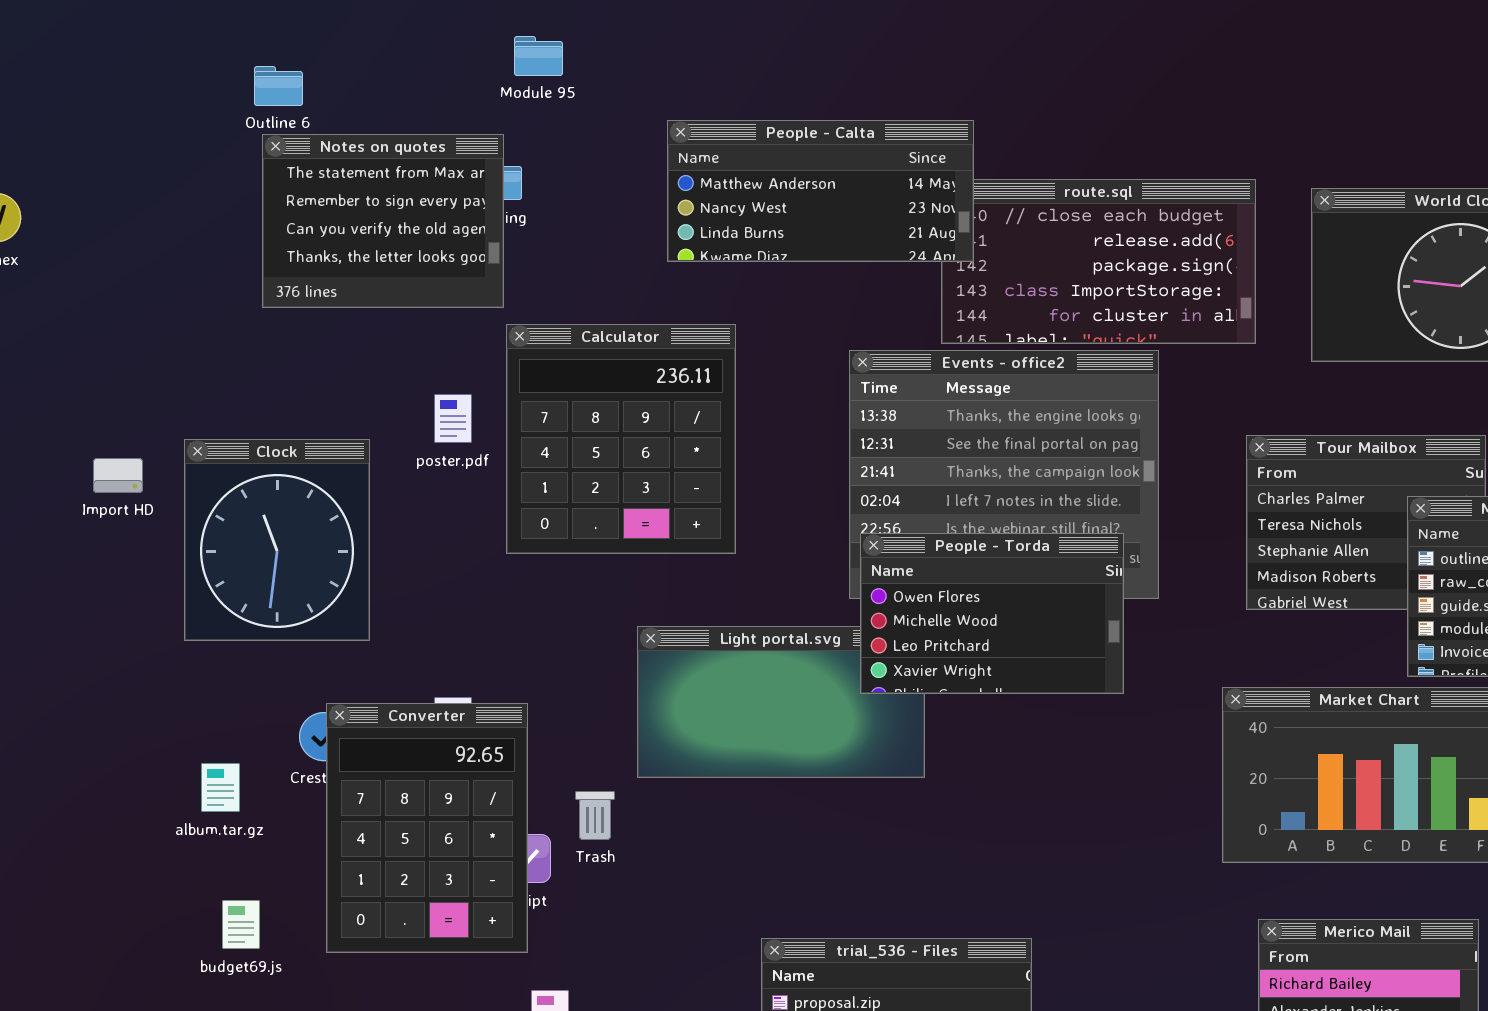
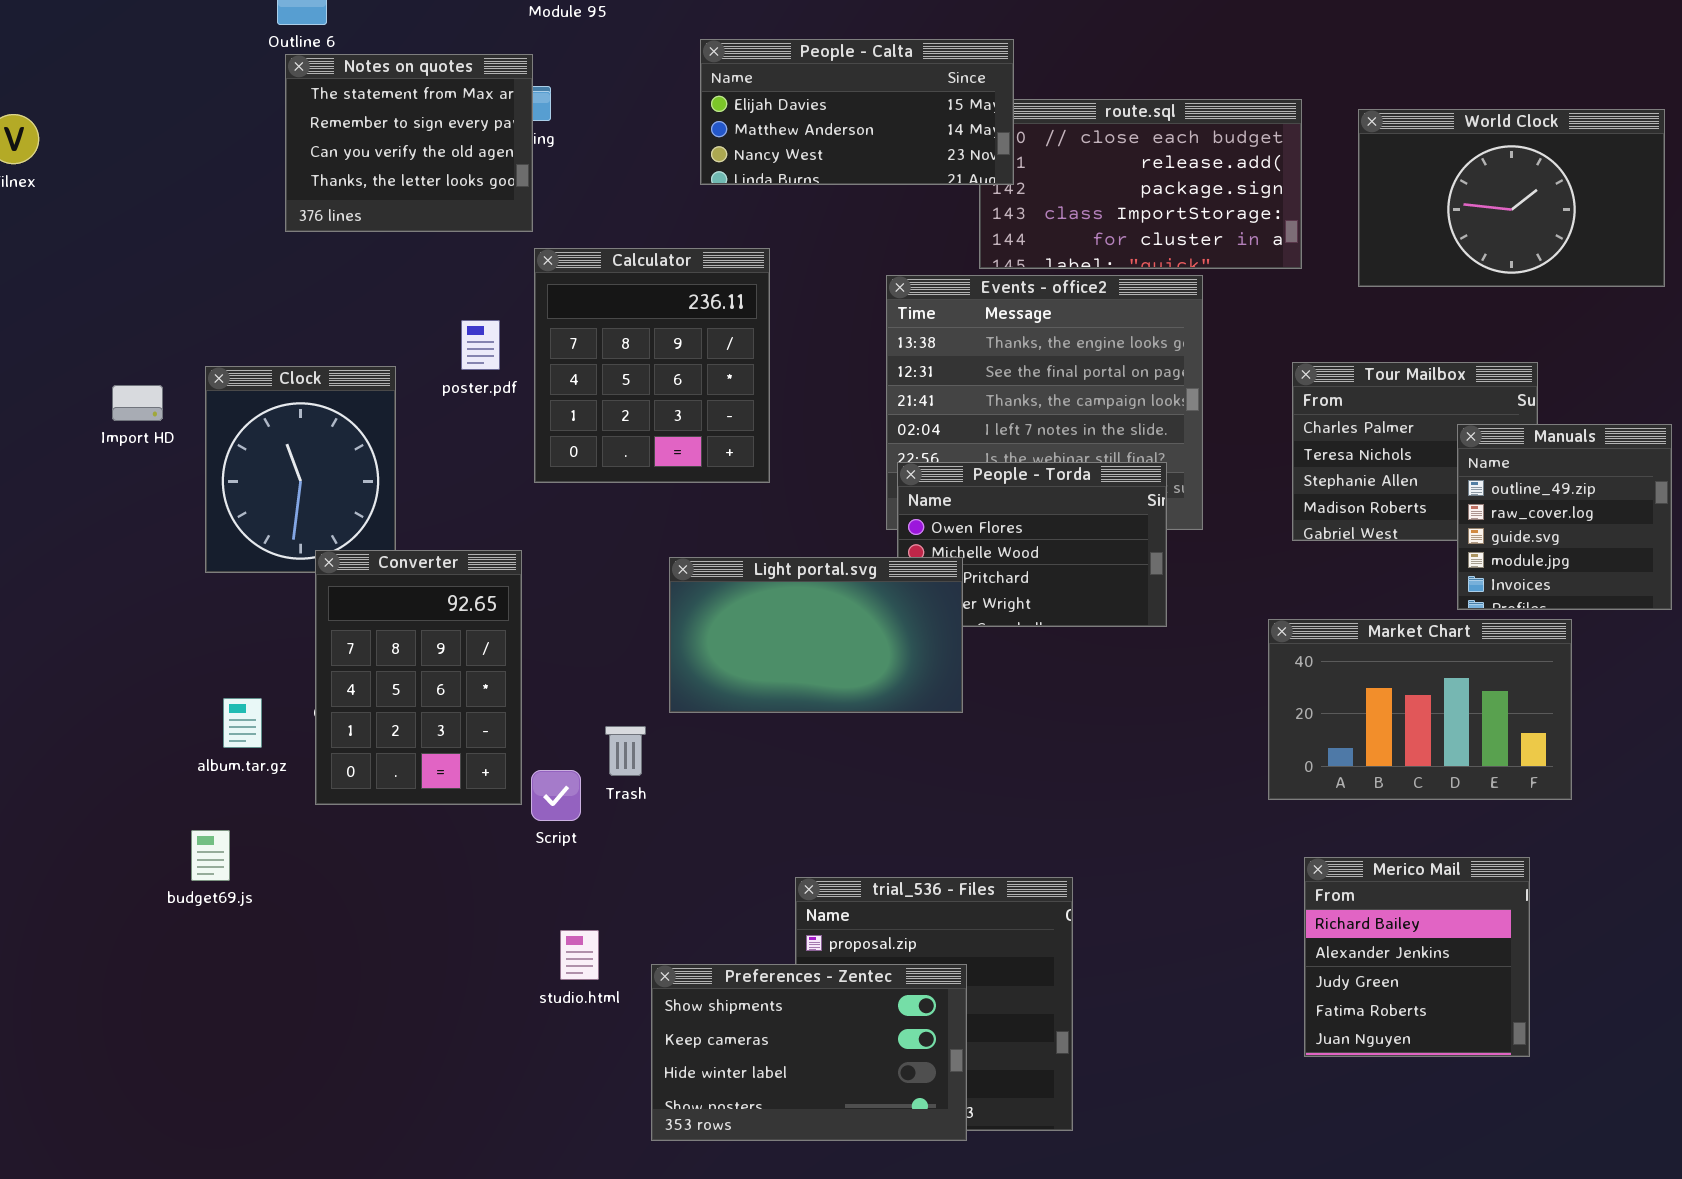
People - Calta: [667,120,974,262] -> [700,39,1014,185], scrolled up 1 row
Light portal.svg: [637,626,925,778] -> [669,557,963,713], raised
Converter: [326,703,528,953] -> [315,550,522,805], moved
budget69.js: [222,900,260,949] -> [191,830,230,881], moved

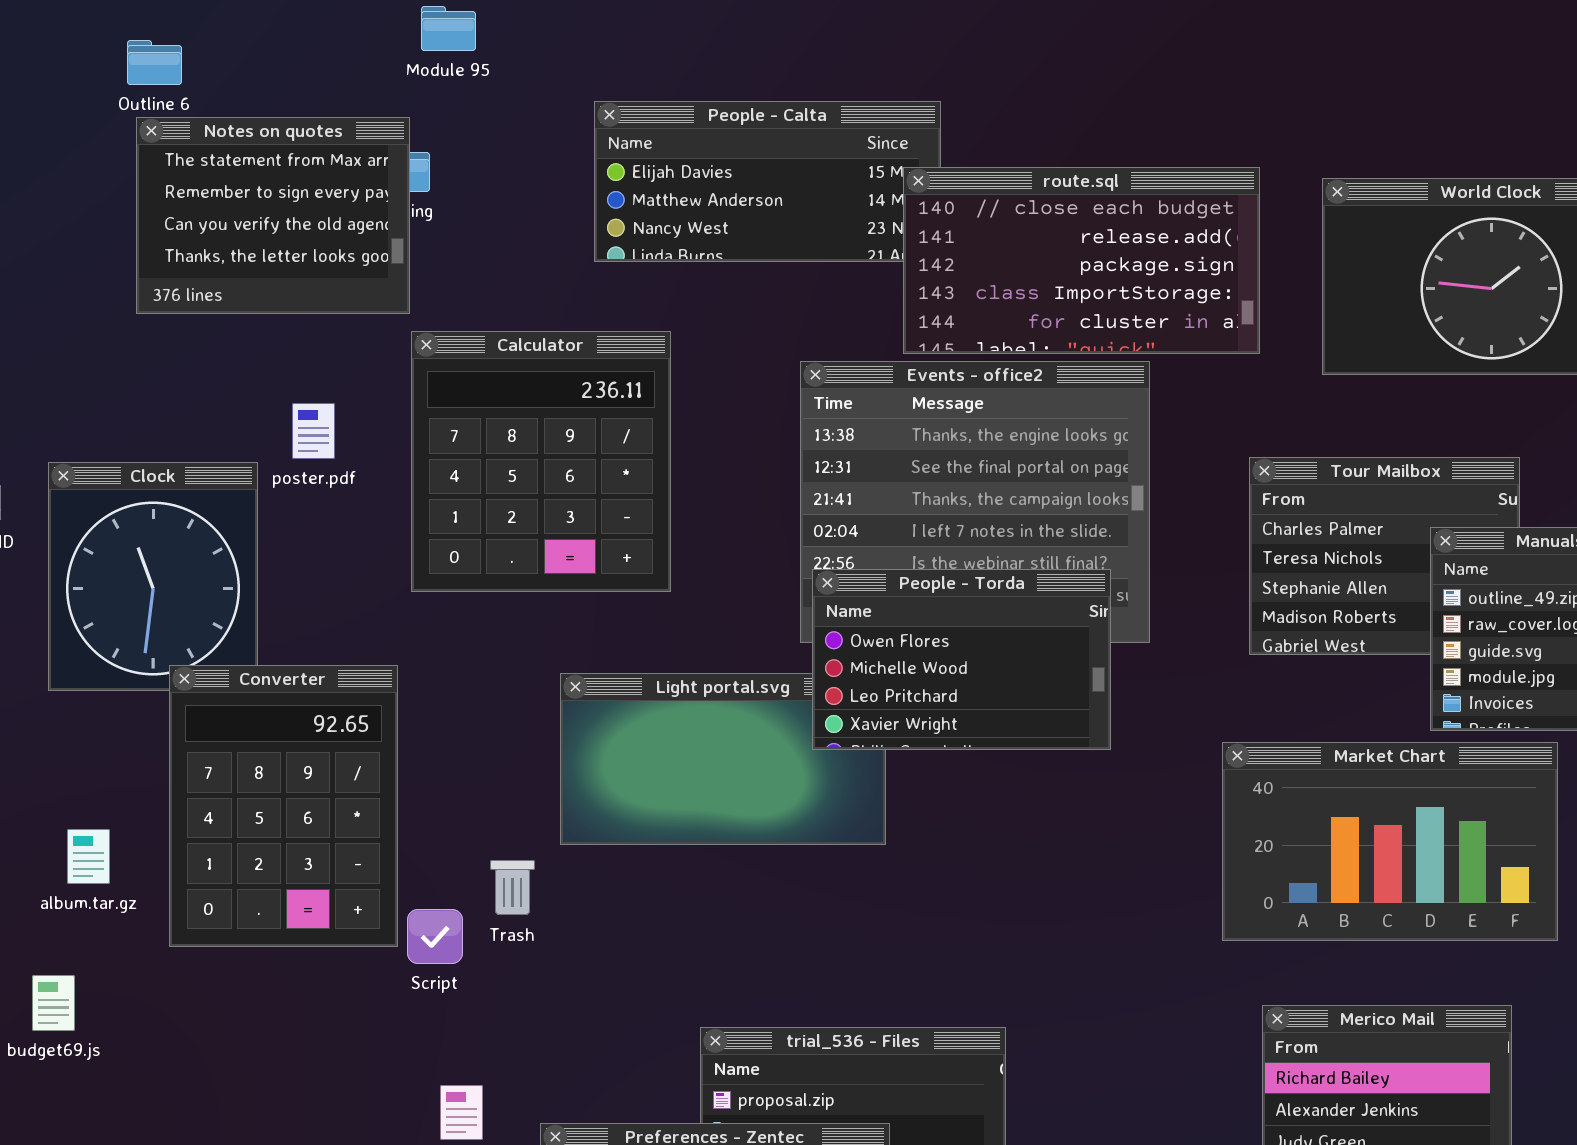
route.sql: [979,99,1302,269] -> [903,167,1260,354], raised
poster.pdf: [461,320,500,370] -> [292,403,335,459], moved
People - Torda: [897,462,1167,627] -> [812,569,1111,750], raised

